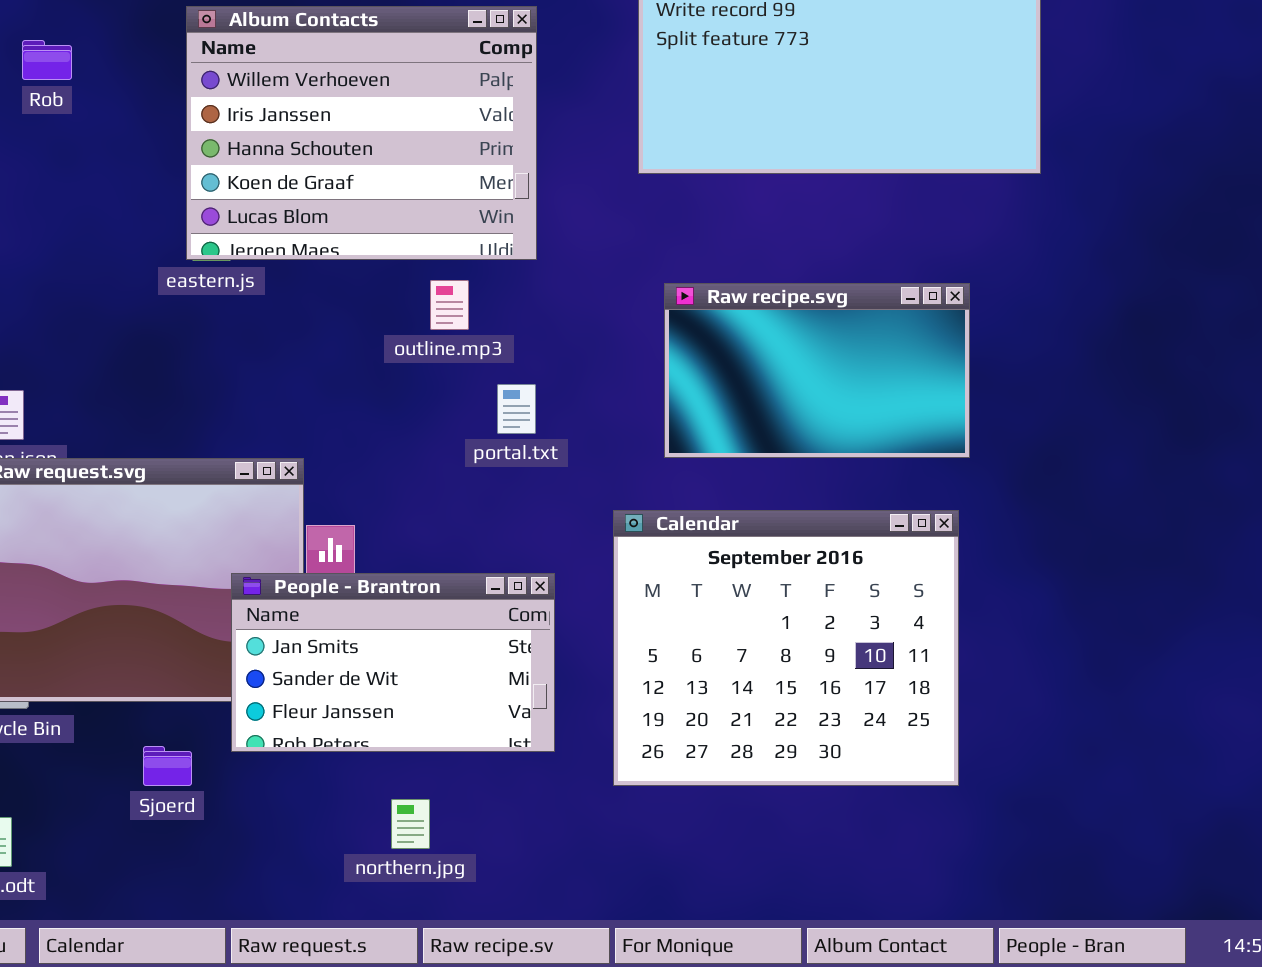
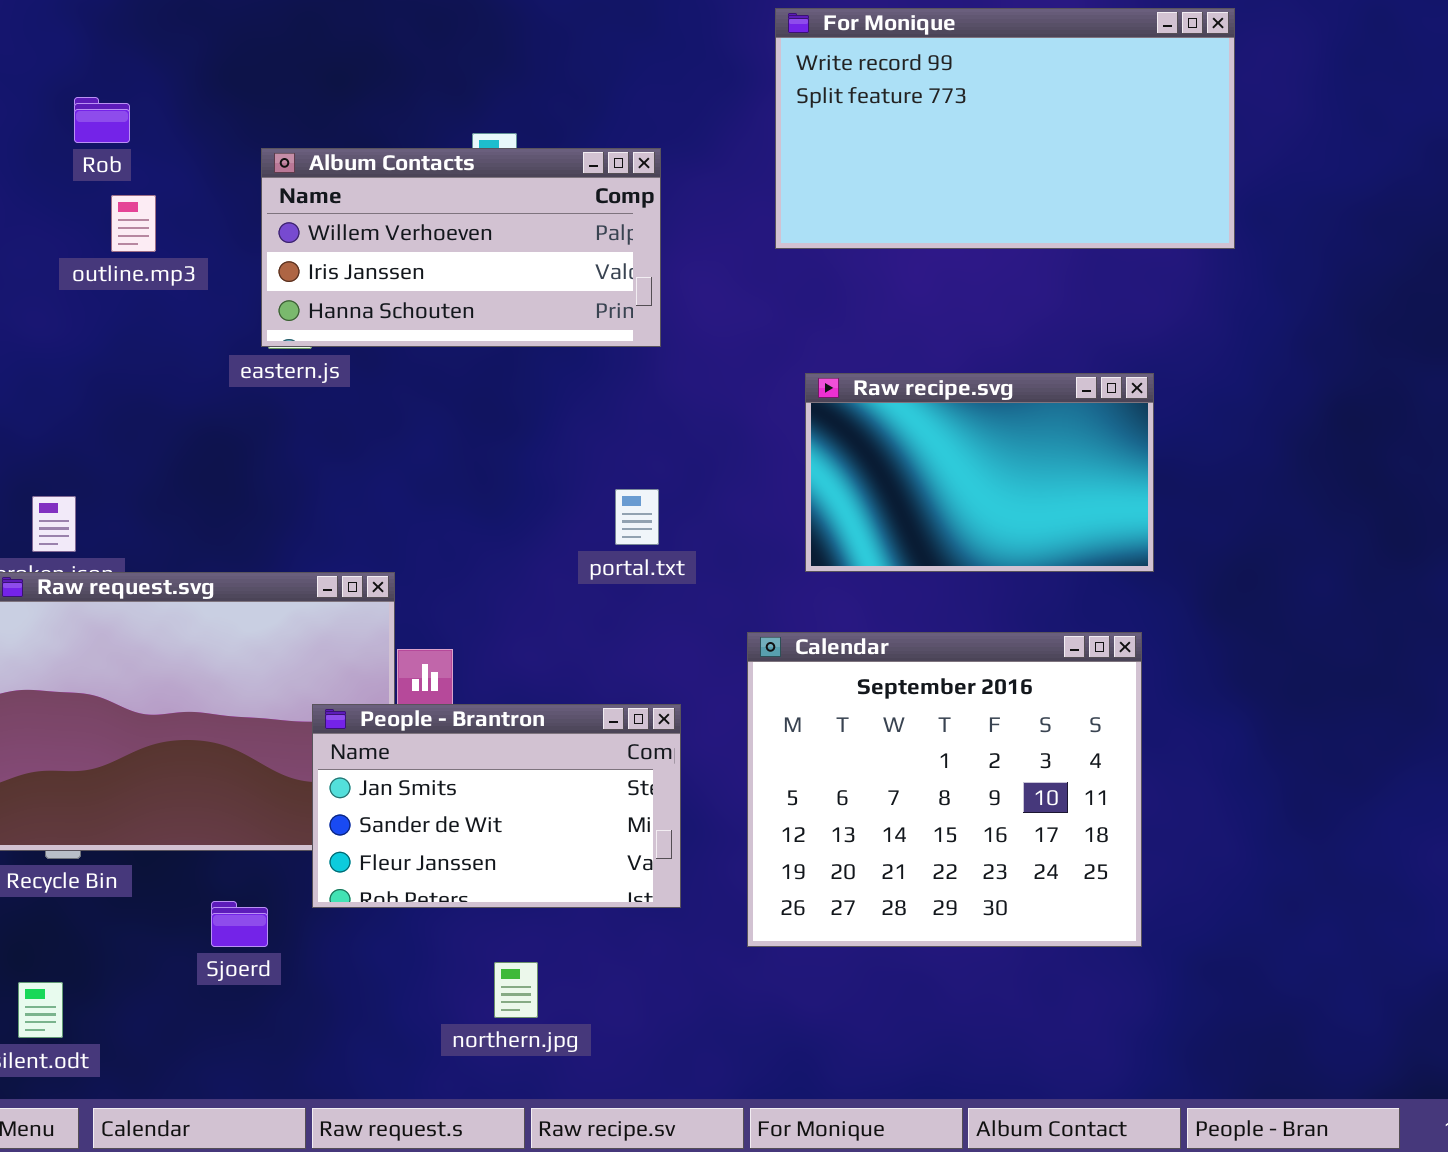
Album Contacts: [186,6,537,260] -> [261,148,661,347], resized
outline.mp3: [430,280,469,330] -> [111,195,156,252], moved

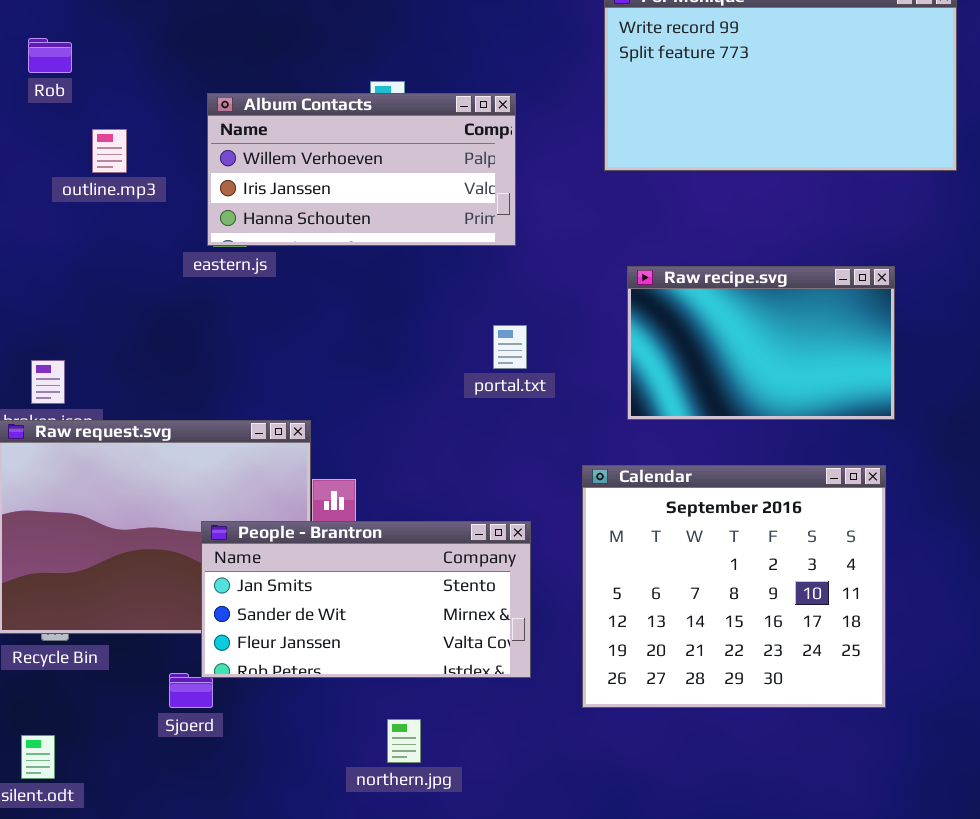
Rob: [74,97,130,143] -> [28,38,72,73], moved
portal.txt: [615,489,659,545] -> [493,325,527,369], moved
People - Brantron: [312,704,681,908] -> [201,521,531,678], resized

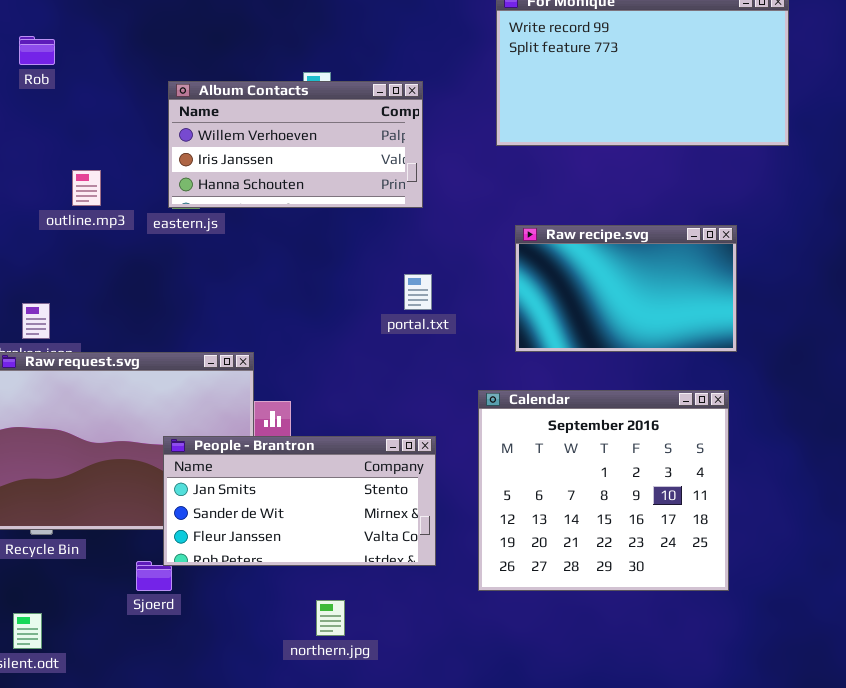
outline.mp3: [92,129,127,173] -> [72,170,101,206], moved

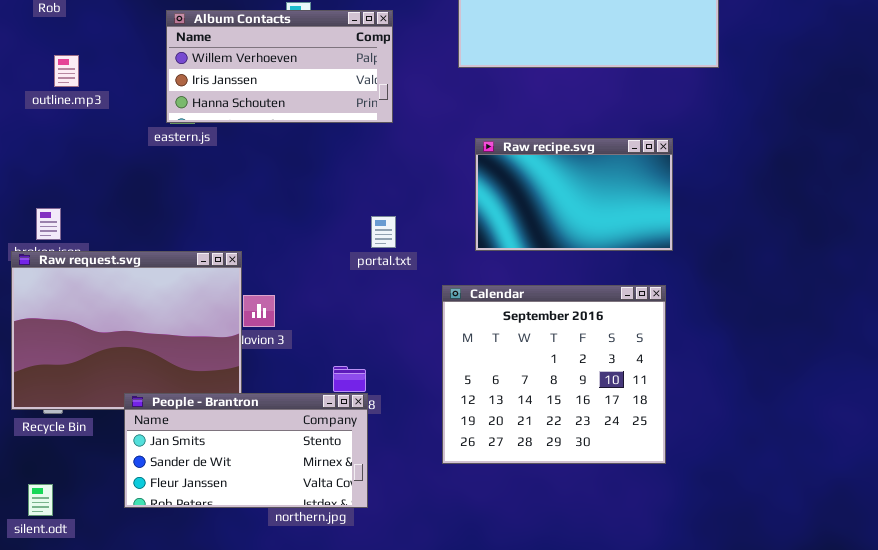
outline.mp3: [72,170,101,206] -> [54,55,79,87], moved
portal.txt: [404,274,432,310] -> [371,216,396,248], moved
People - Brantron: [163,436,436,566] -> [124,393,368,508], moved

